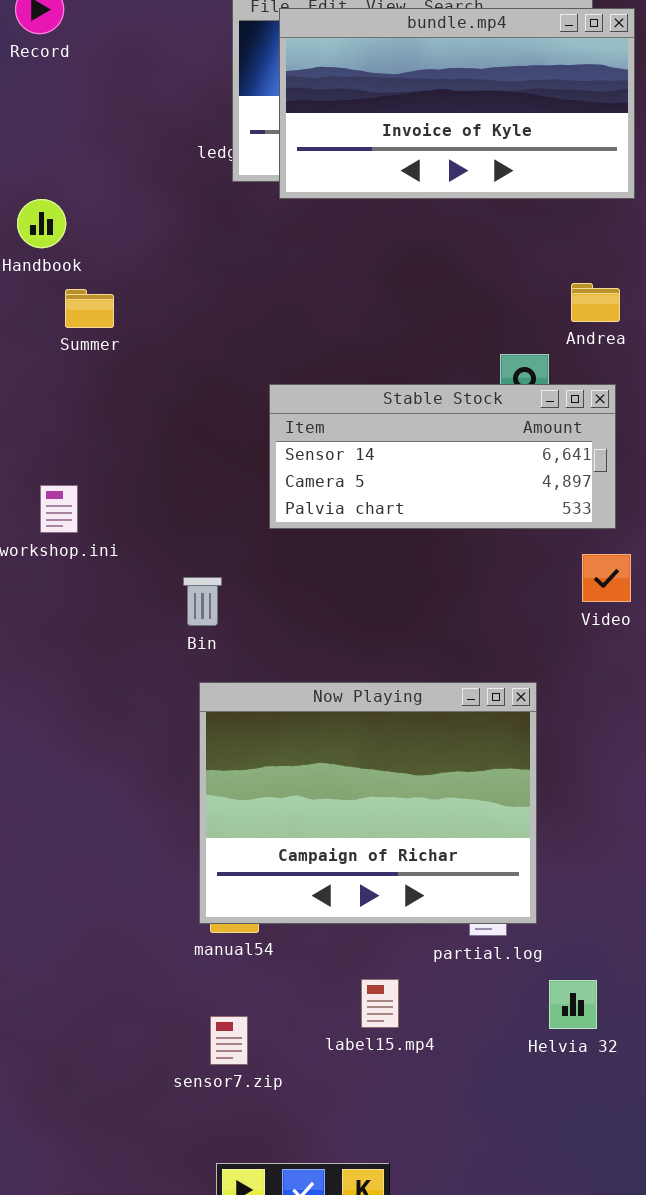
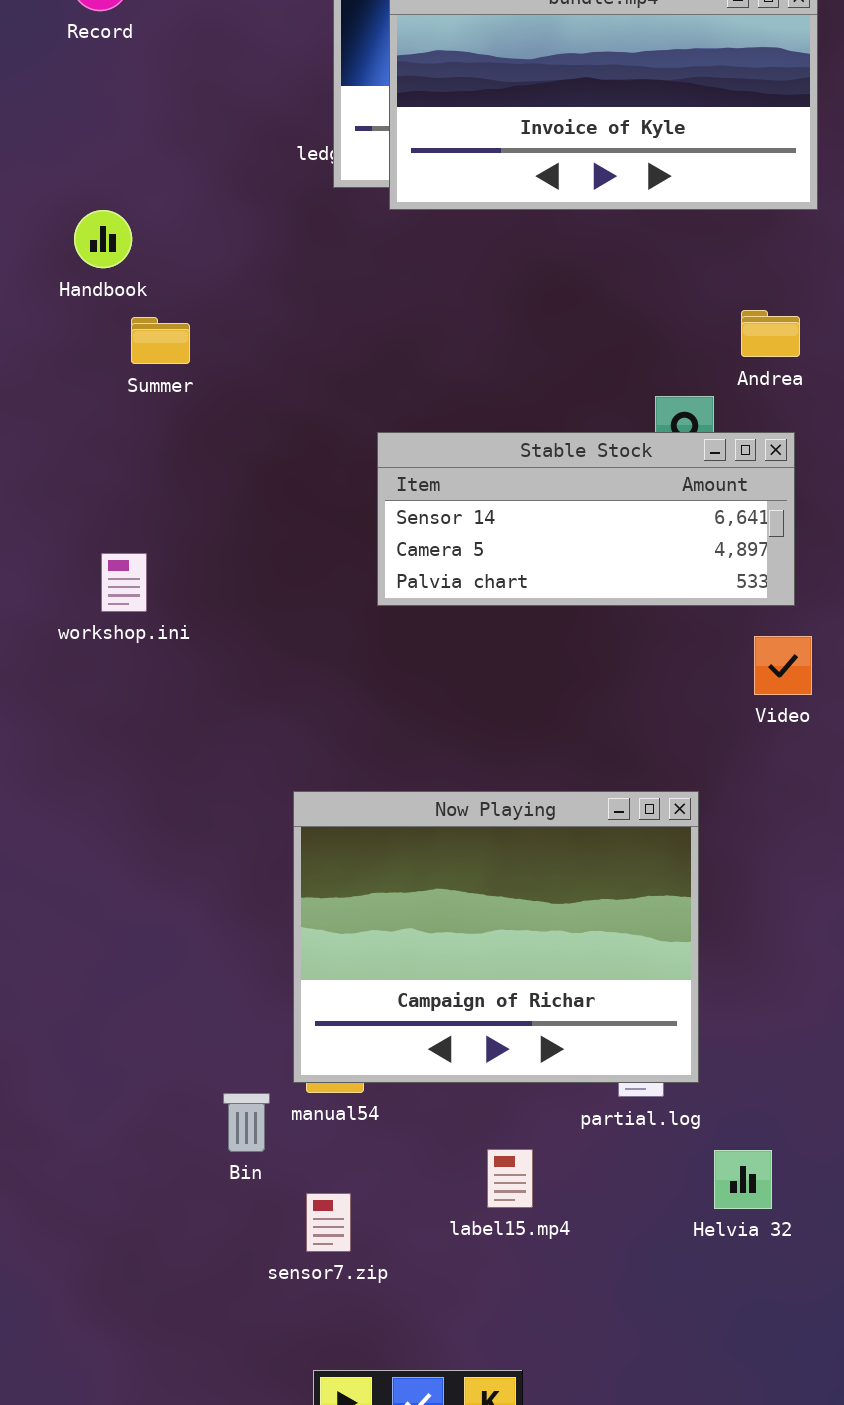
Bin: [183,577,222,626] -> [223,1093,270,1152], moved

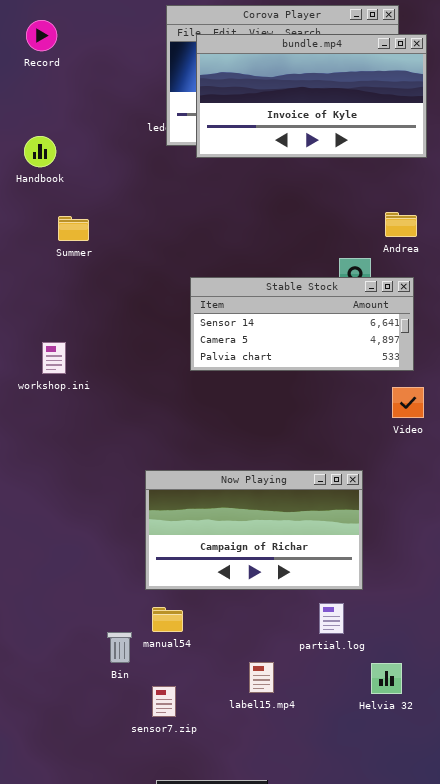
Handbook: [74,210,132,268] -> [24,136,56,167], moved
Now Playing: [293,791,699,1083] -> [145,470,363,590], resized

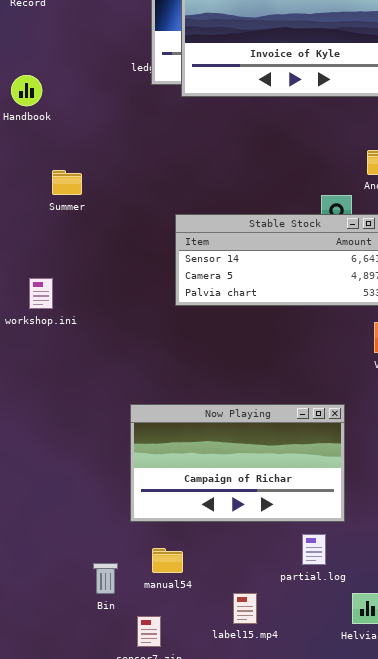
Summer: [58,216,89,241] -> [52,170,82,195], moved
manual54: [152,607,183,632] -> [152,548,183,573], moved

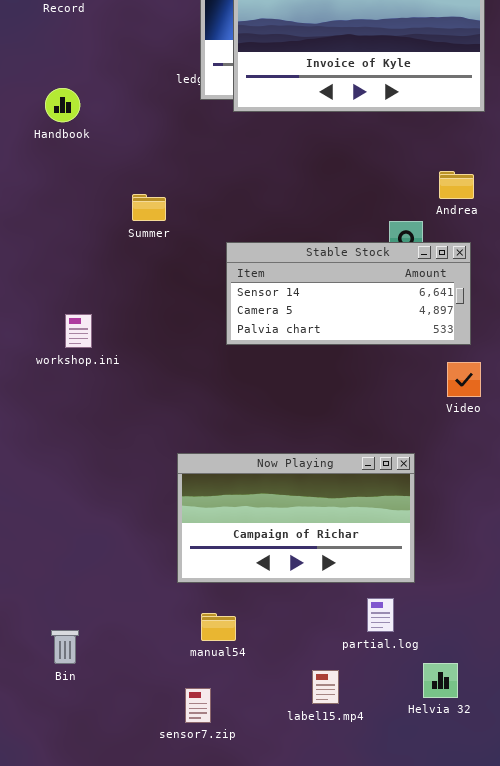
Summer: [52,170,82,195] -> [132,194,166,221], moved
Bin: [93,563,118,594] -> [51,630,79,664], moved
label15.mp4: [233,593,257,624] -> [312,670,339,704], moved

